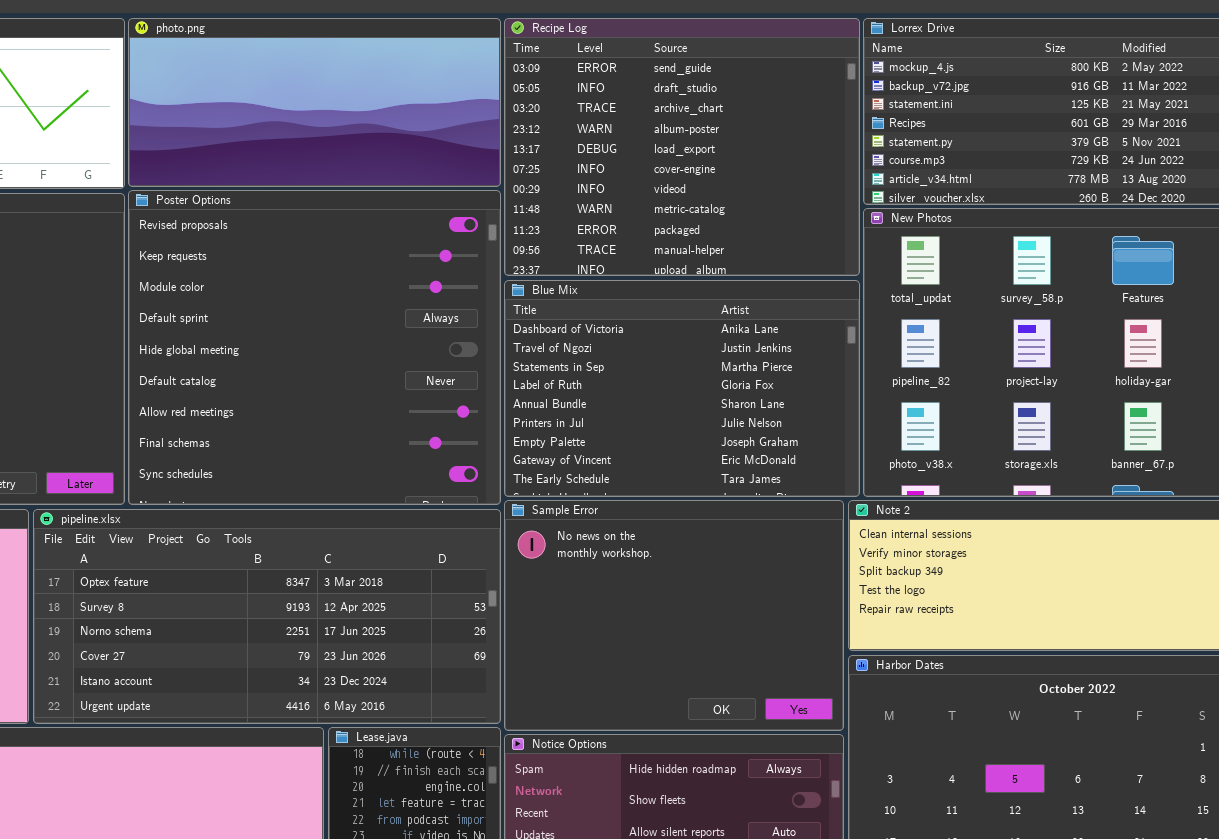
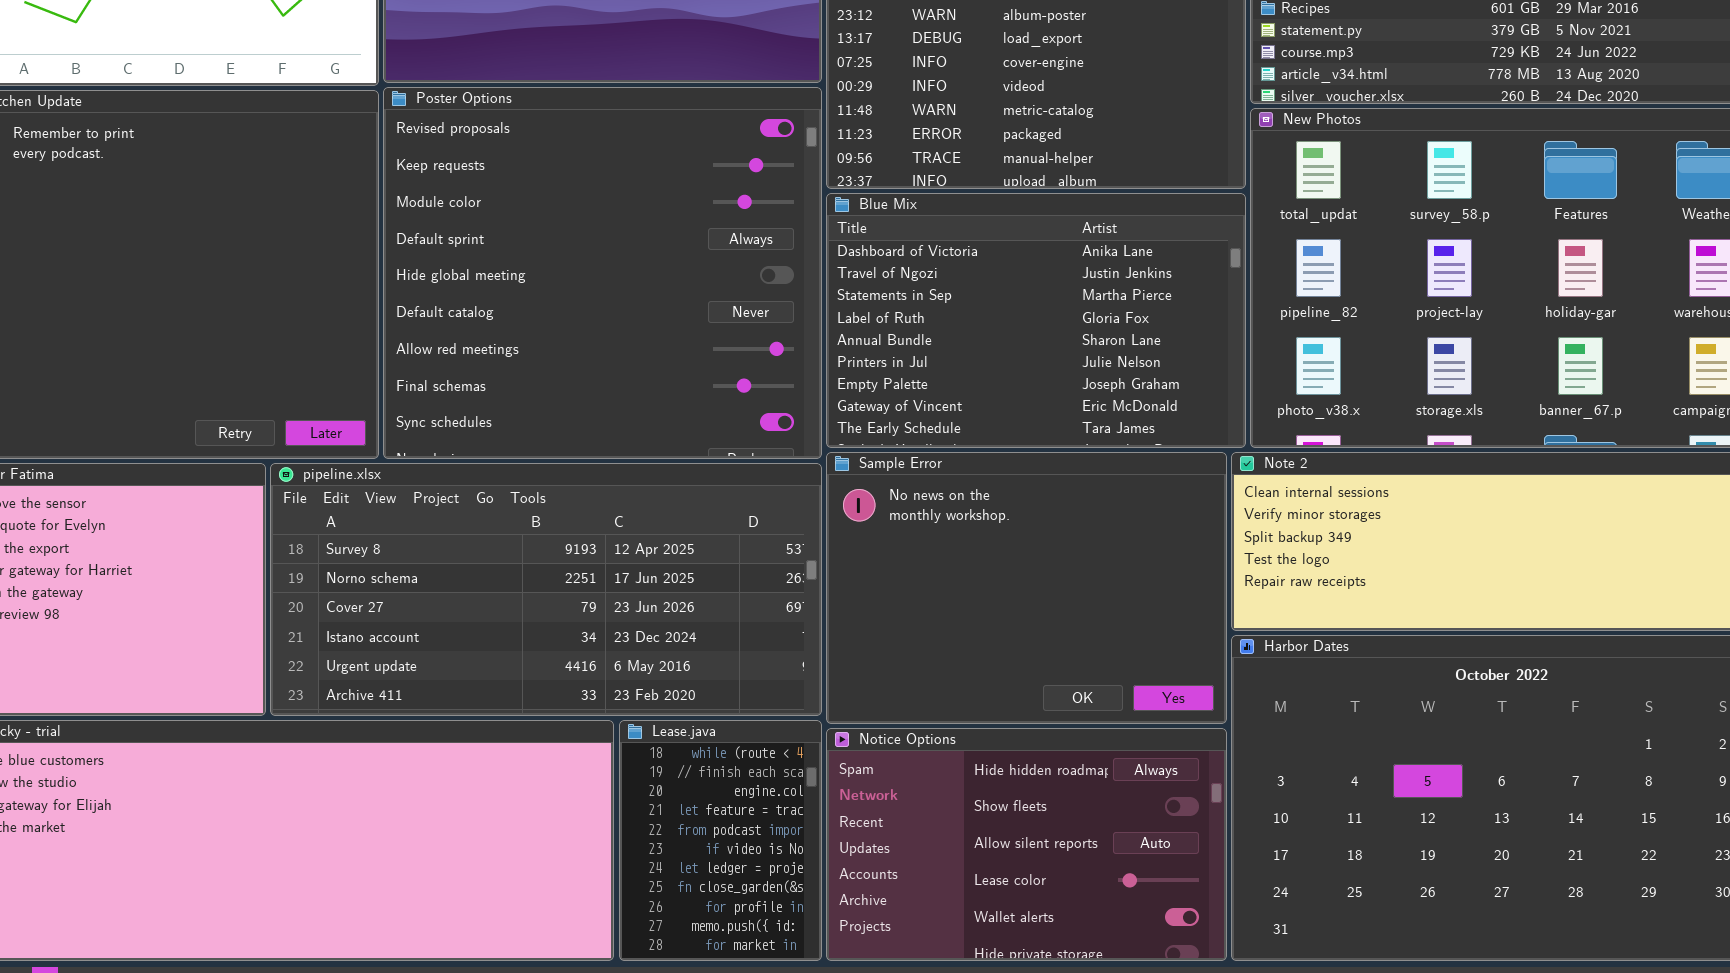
pipeline.xlsx: [33,509,501,724] -> [270,463,822,716], scrolled down 1 row

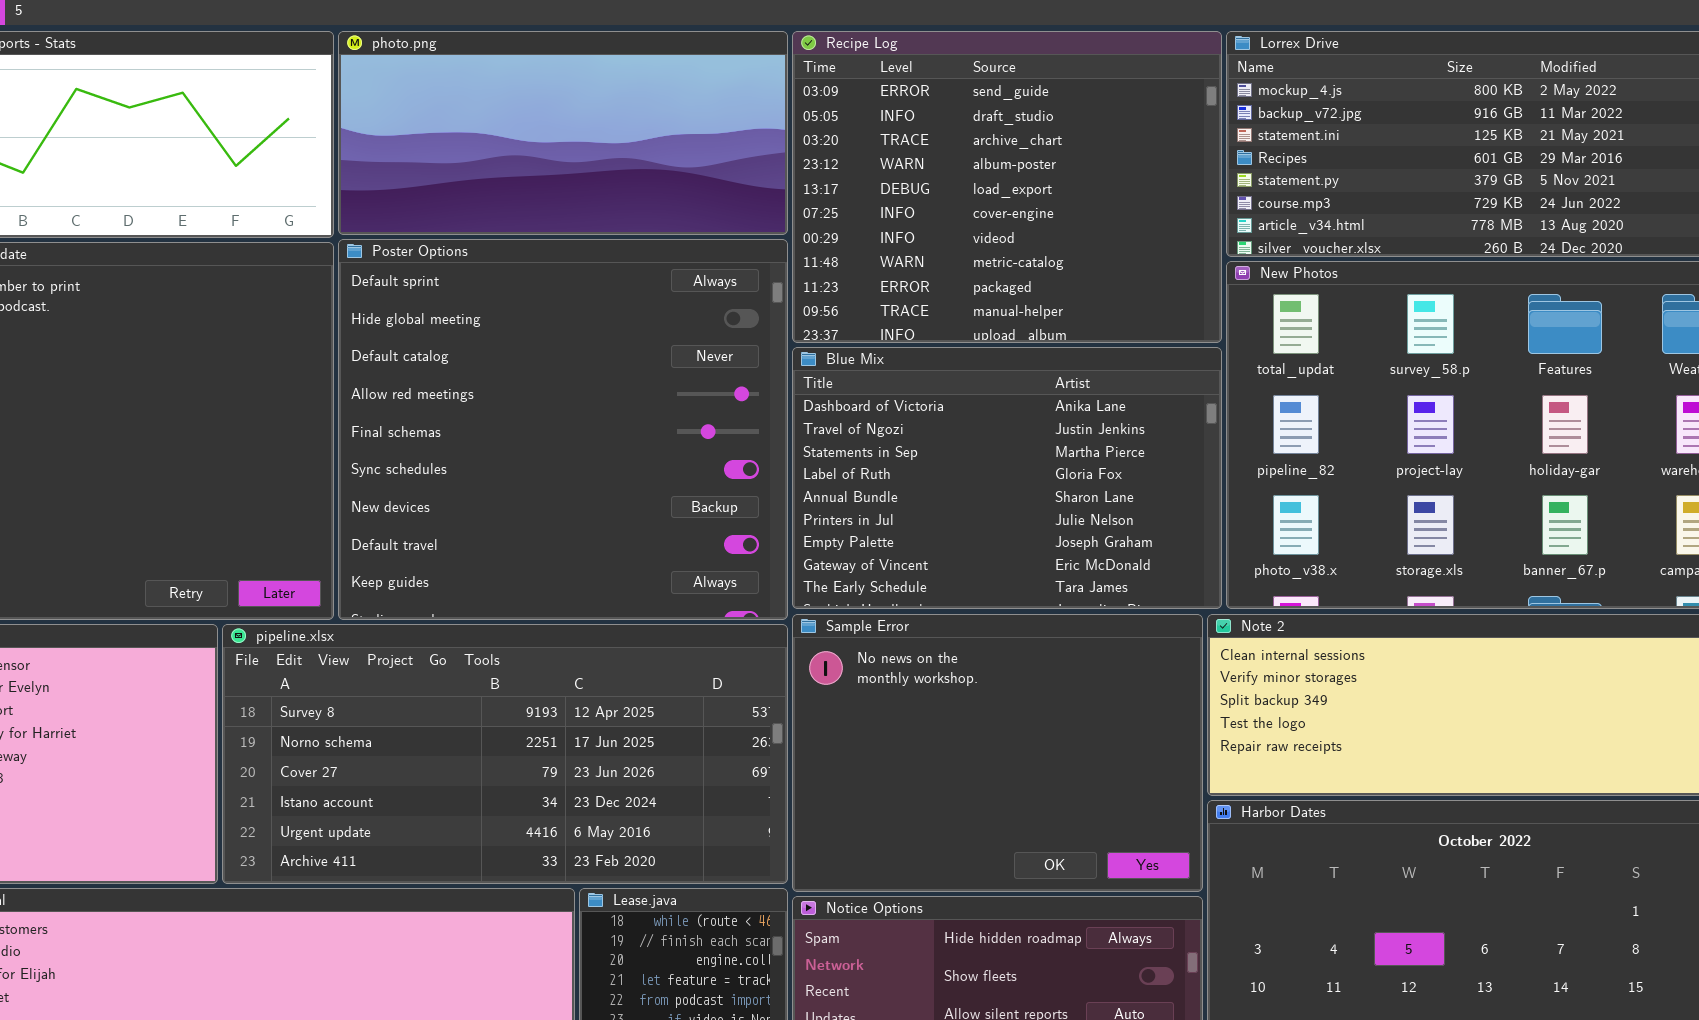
Poster Options: [383,87,822,459] -> [338,239,788,620], scrolled down 3 rows

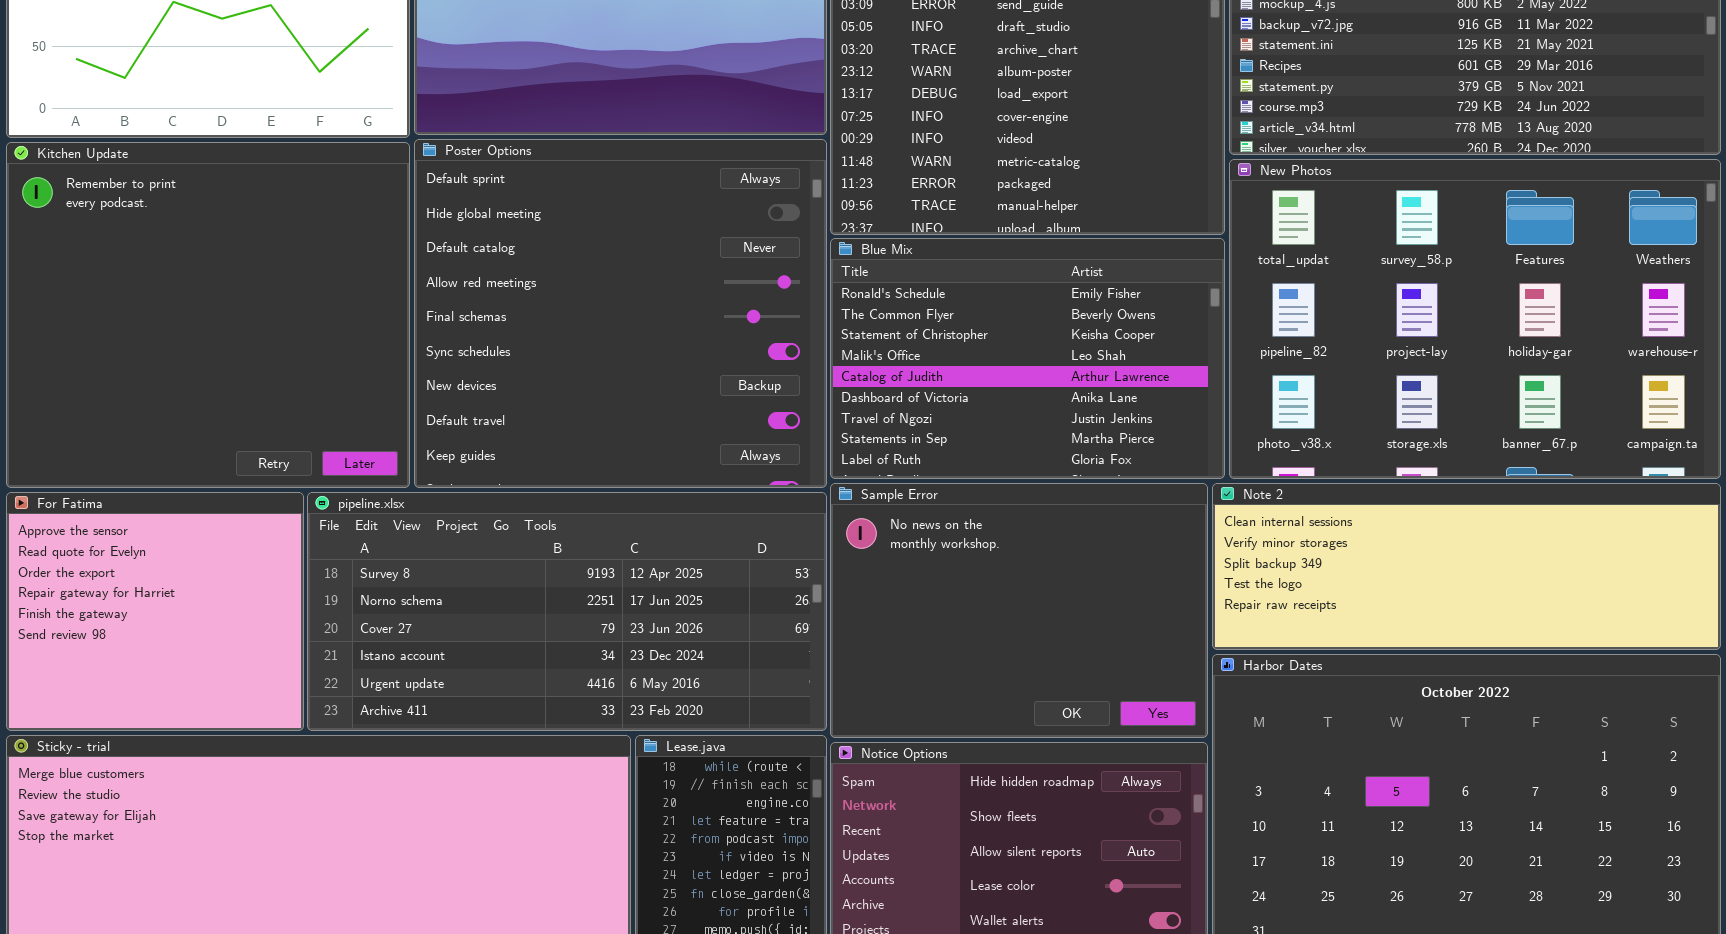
Blue Mix: [792,347,1222,609] -> [830,238,1225,479], scrolled up 5 rows

